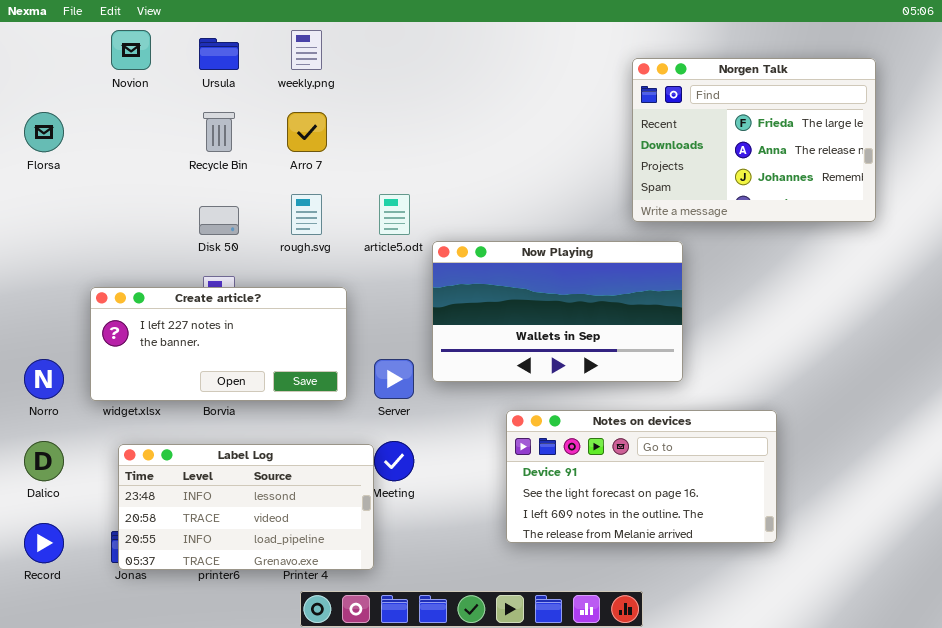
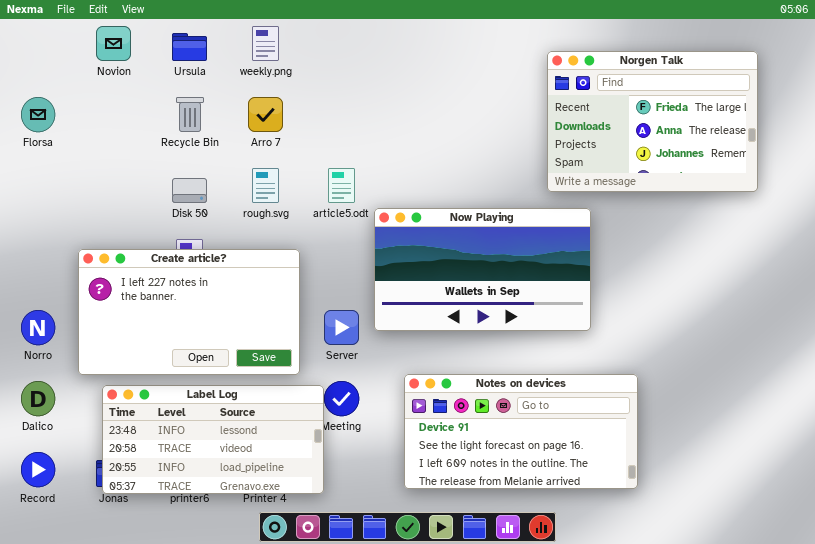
Create article?: [90,287,347,401] -> [78,249,300,375], resized
Notes on devices: [506,410,777,543] -> [404,374,638,489], moved

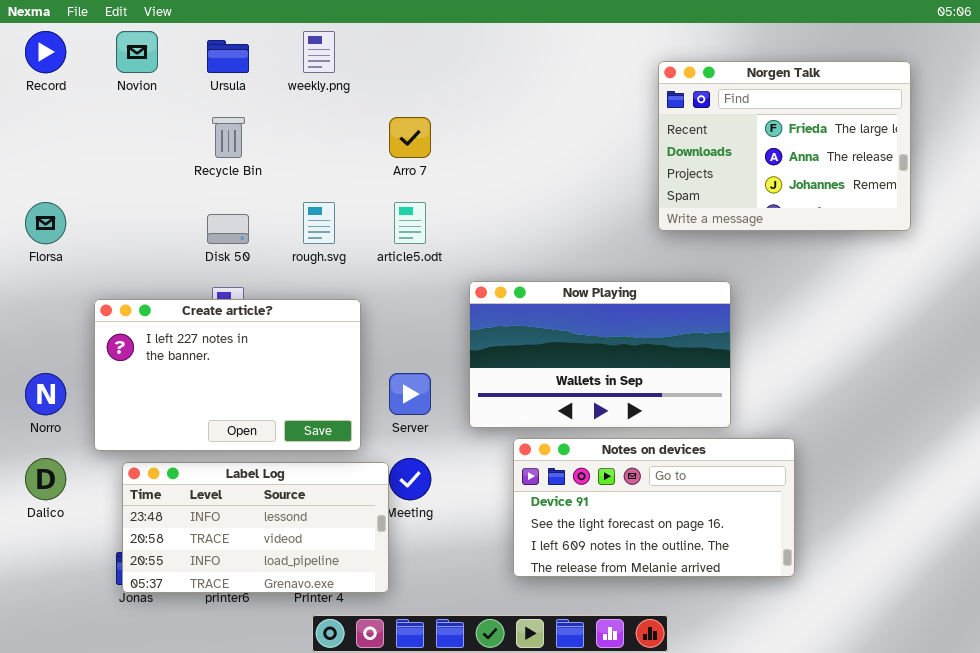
Florsa: [21,97,55,132] -> [25,202,66,244], moved
Arro 7: [248,97,283,132] -> [389,117,431,158], moved
Now Playing: [374,208,591,331] -> [469,281,731,428], moved
Notes on devices: [404,374,638,489] -> [513,438,795,577], moved
Record: [21,452,55,487] -> [25,31,66,73], moved

